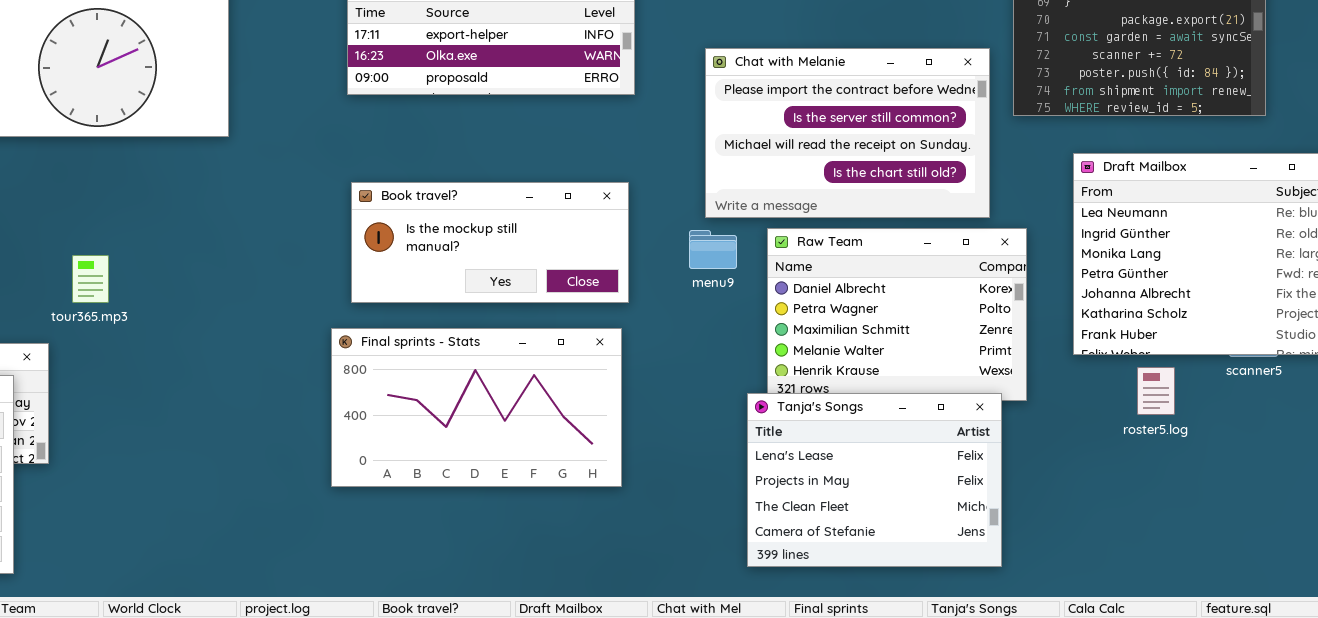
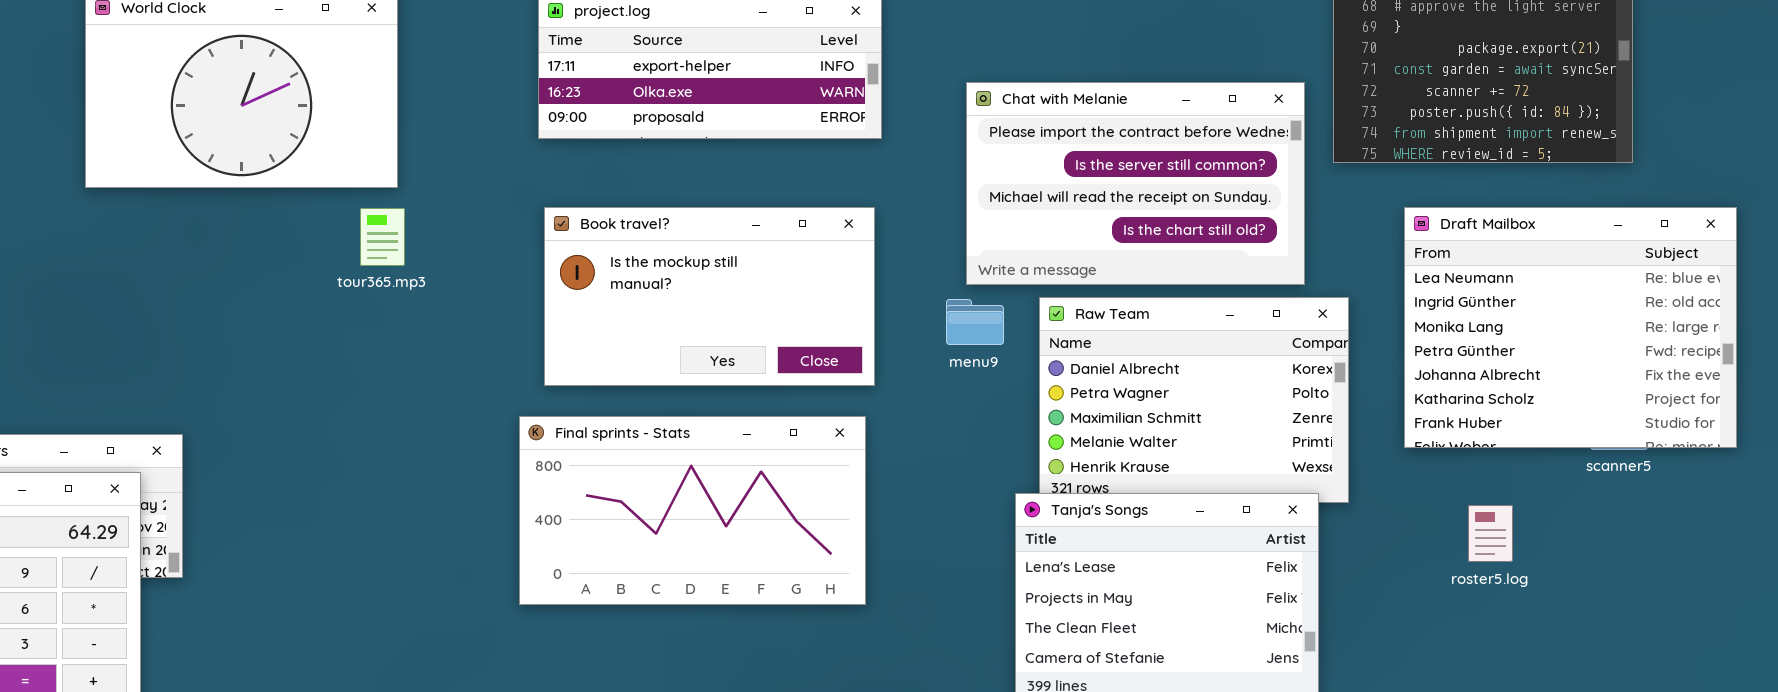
Book travel?: [351,182,629,303] -> [544,207,875,386], resized
tour365.mp3: [72,255,109,303] -> [360,208,405,266], moved
roster5.log: [1137,367,1175,415] -> [1468,505,1513,562], moved

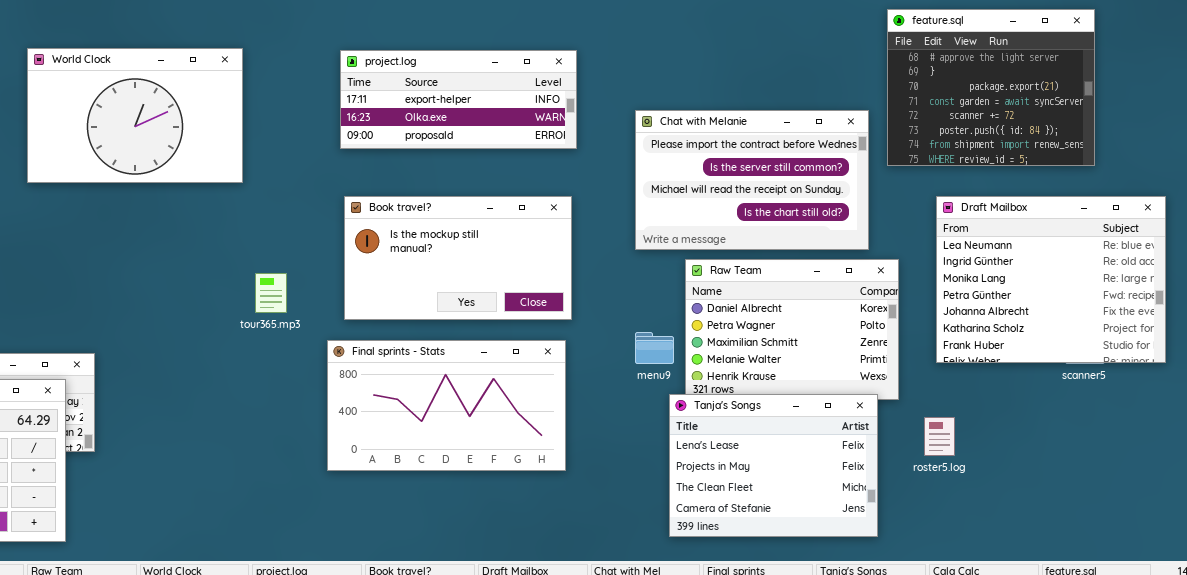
tour365.mp3: [360,208,405,266] -> [255,273,287,313], moved
menu9: [946,299,1004,345] -> [635,332,674,364], moved
roster5.log: [1468,505,1513,562] -> [924,417,955,456], moved

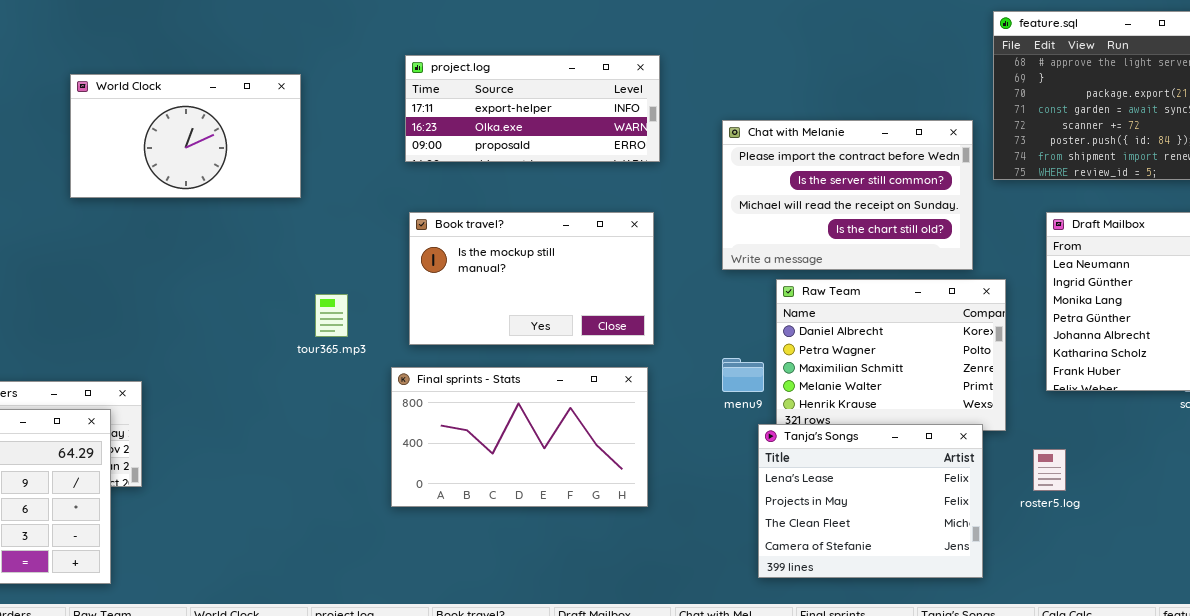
World Clock: [27,48,243,183] -> [70,74,301,198], resized

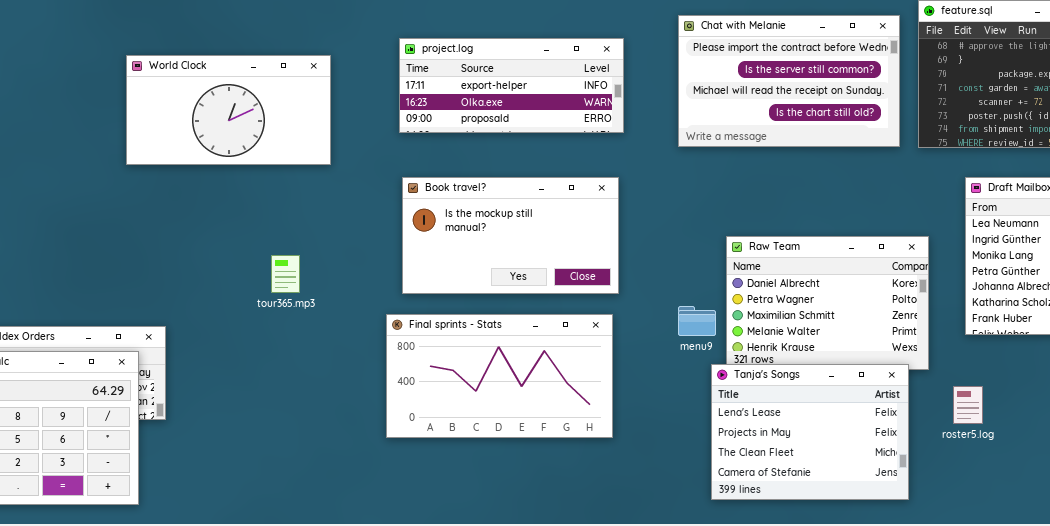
World Clock: [70,74,301,198] -> [126,55,331,165], moved
Chat with Melanie: [722,120,973,270] -> [678,15,900,147], moved
tour365.mp3: [315,294,348,337] -> [271,255,300,293], moved

